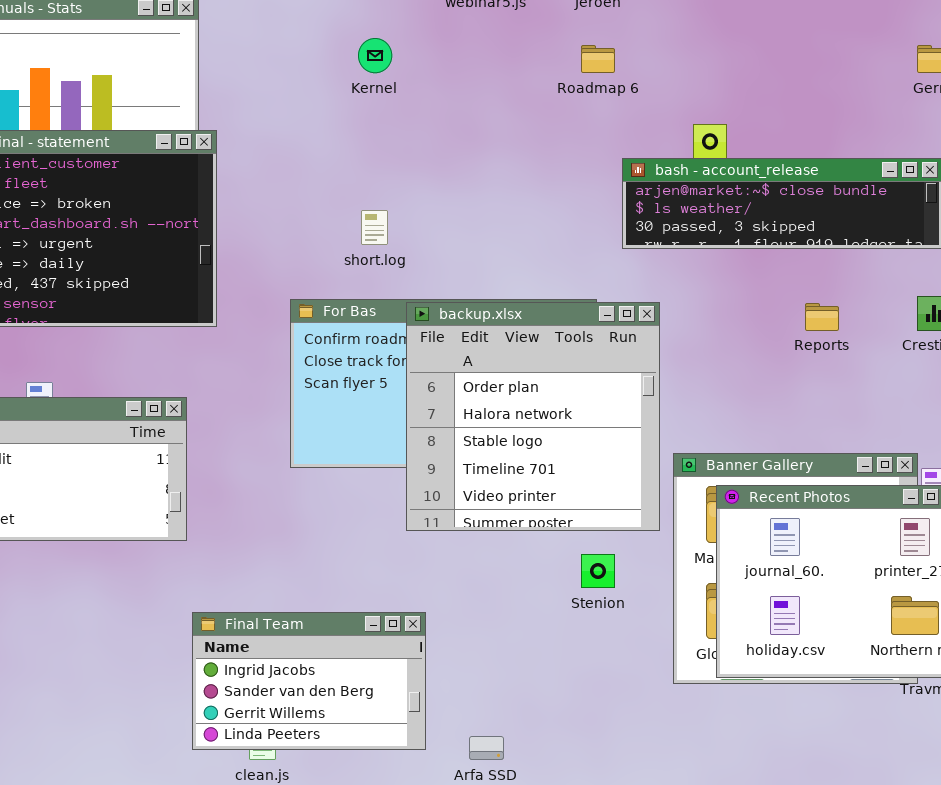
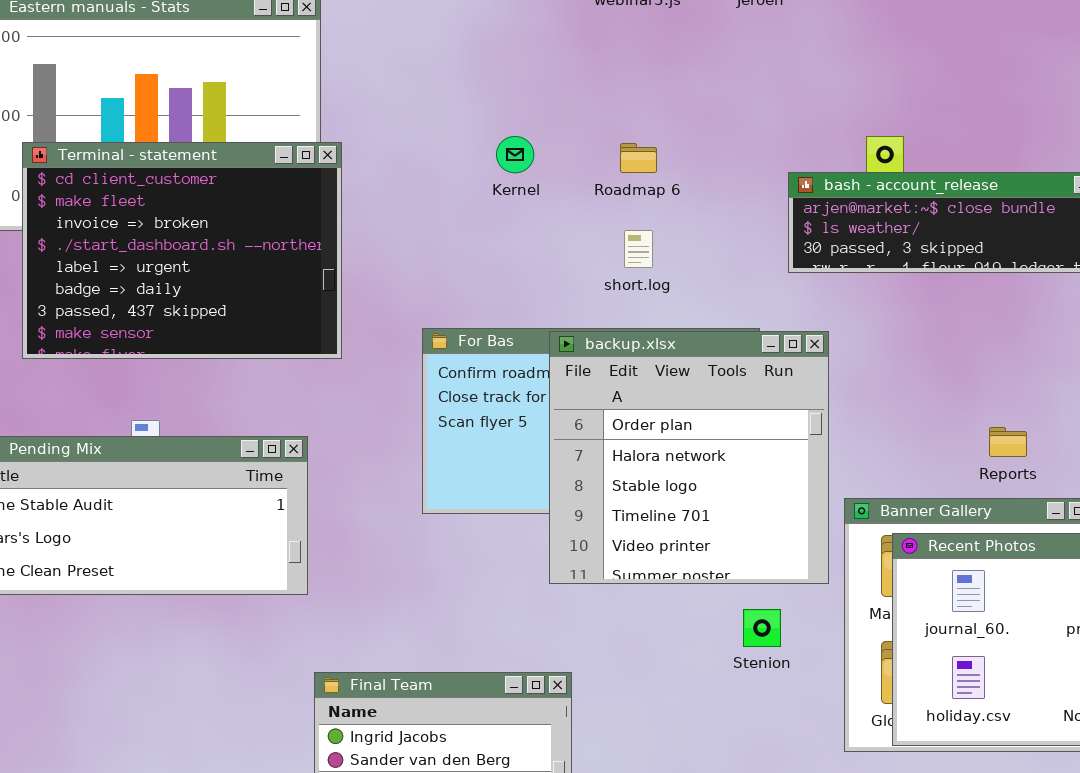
Kernel: [358,38,392,73] -> [496,136,534,173], moved
Roadmap 6: [581,45,615,73] -> [620,143,657,173], moved
short.log: [361,210,388,245] -> [624,230,653,268], moved
Reports: [805,303,839,331] -> [989,427,1027,457], moved

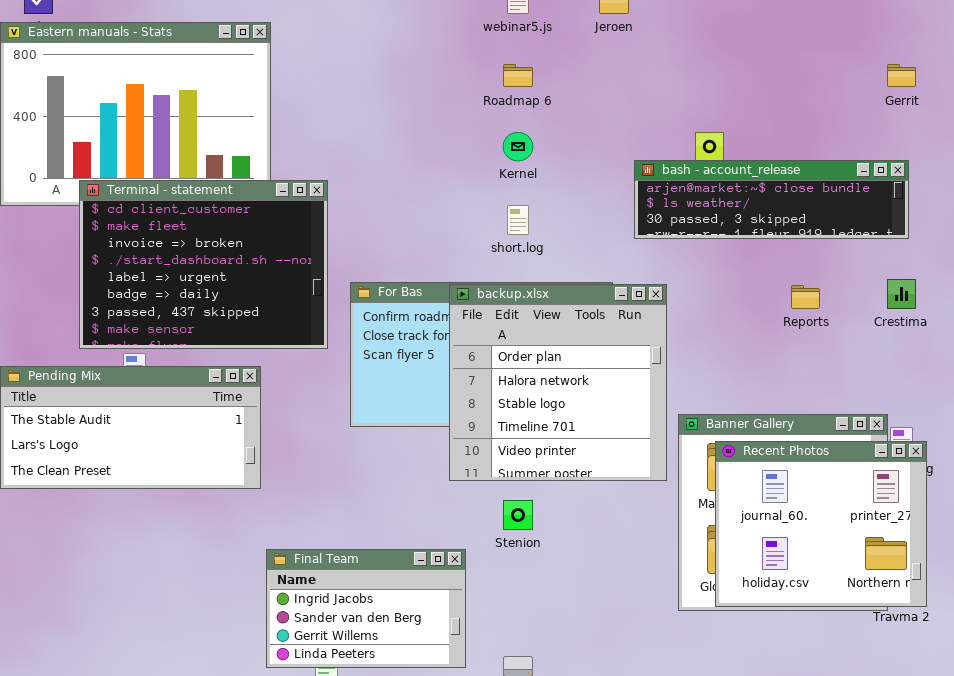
Kernel: [496,136,534,173] -> [503,132,533,161], moved
Terminal - statement: [22,142,342,359] -> [79,180,328,349], moved
Roadmap 6: [620,143,657,173] -> [503,64,533,87], moved
Reports: [989,427,1027,457] -> [791,285,820,309], moved
Stenion: [743,609,781,647] -> [503,500,533,530], moved

